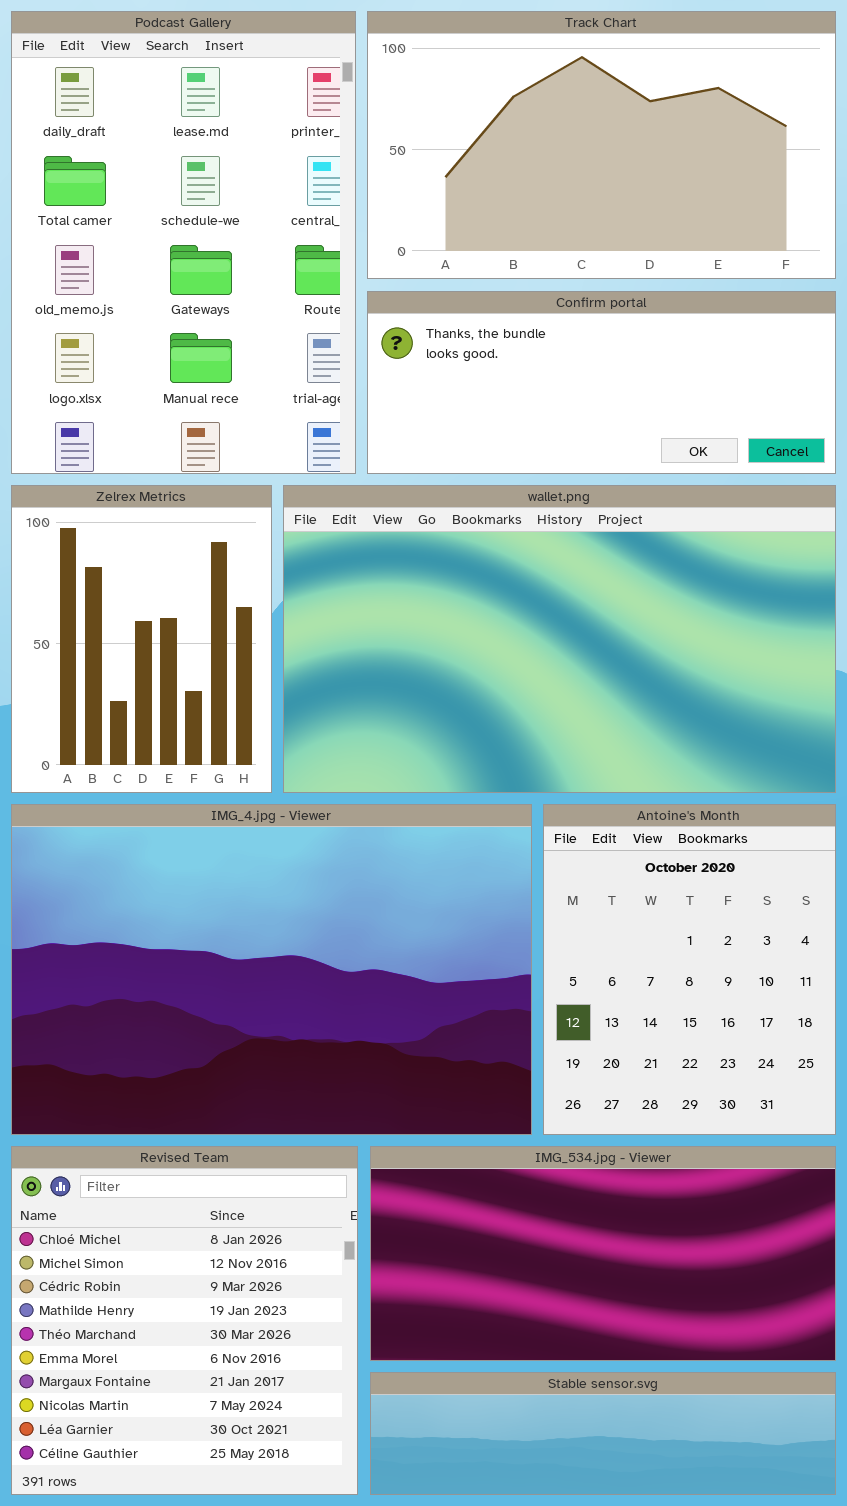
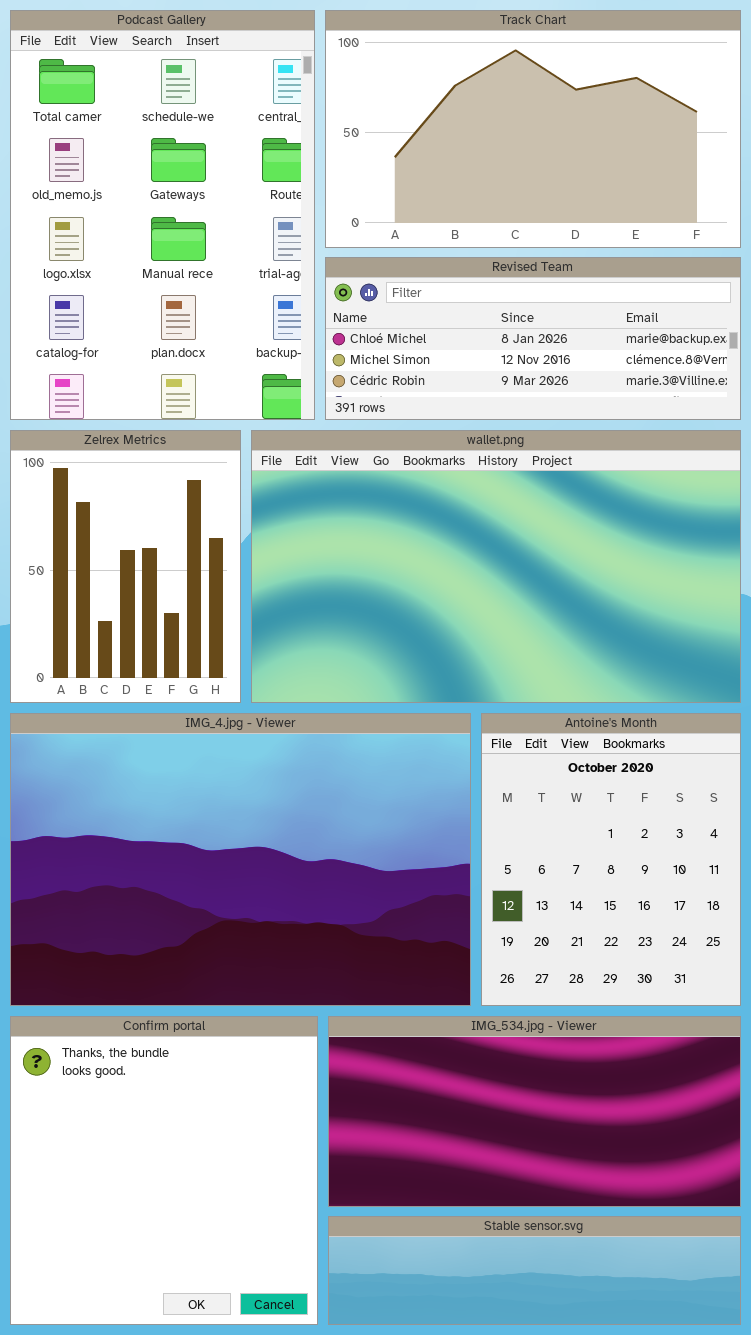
Podcast Gallery: [11,11,356,474] -> [10,10,315,420], scrolled down 1 row
Confirm portal: [367,291,836,474] -> [10,1016,318,1325], moved, resized
Revised Team: [11,1146,358,1495] -> [325,257,741,420], moved, resized

